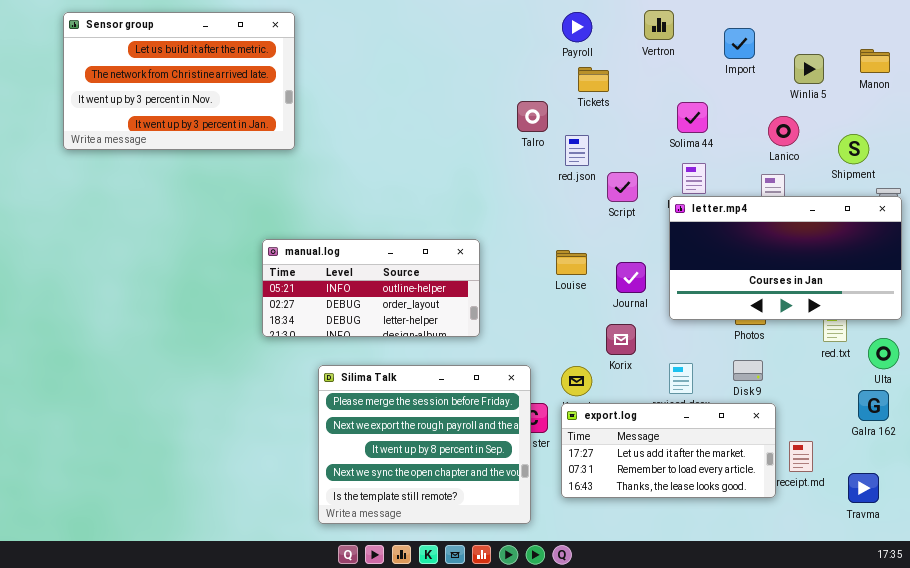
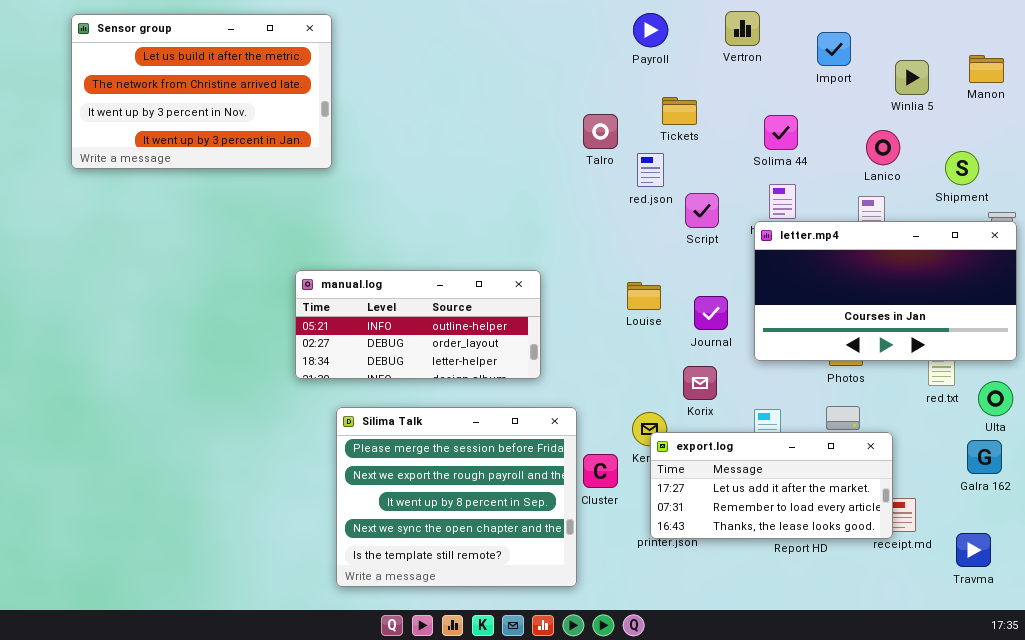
Tickets: [578,67,609,92] -> [662,97,697,125], moved
Silima Talk: [318,365,531,524] -> [336,407,577,587], moved
export.log: [561,403,776,498] -> [650,432,893,539], moved

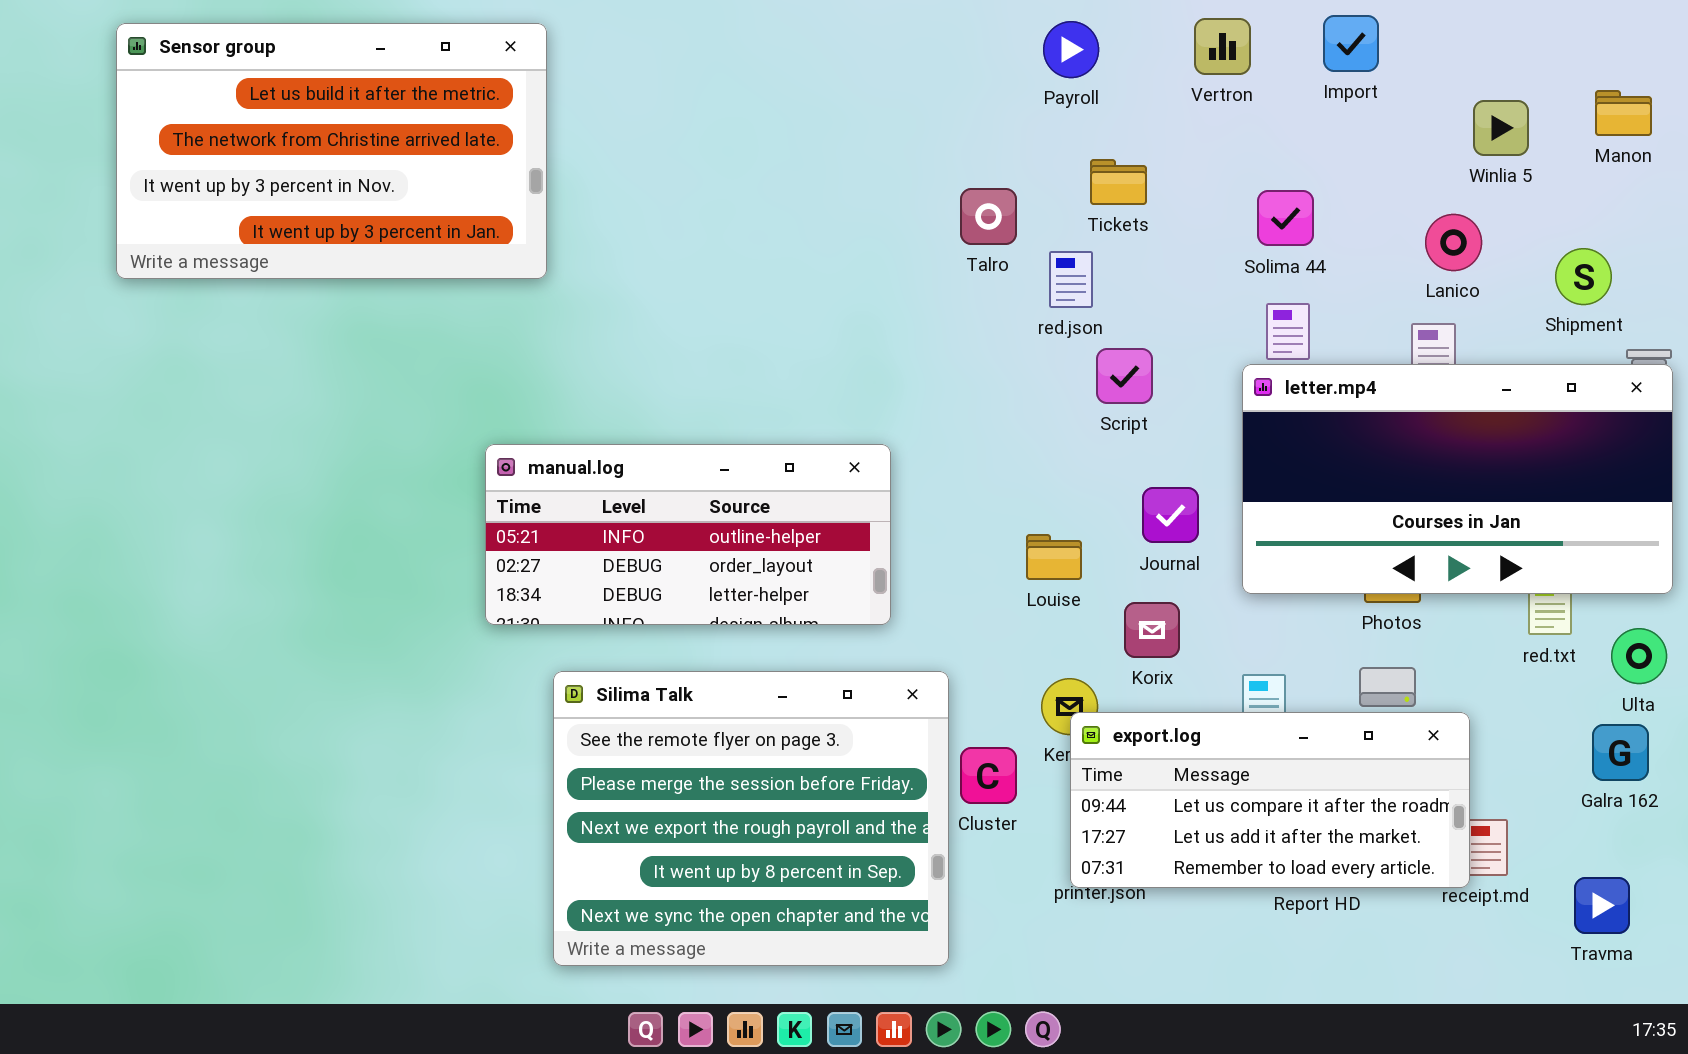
Import: [817,32,851,66] -> [1323,15,1379,72], moved
Script: [685,193,719,228] -> [1096,348,1153,404], moved
Louise: [627,282,661,310] -> [1026,534,1082,580], moved
Silima Talk: [336,407,577,587] -> [553,671,949,966], scrolled up 1 row
export.log: [650,432,893,539] -> [1070,712,1470,888], scrolled up 1 row

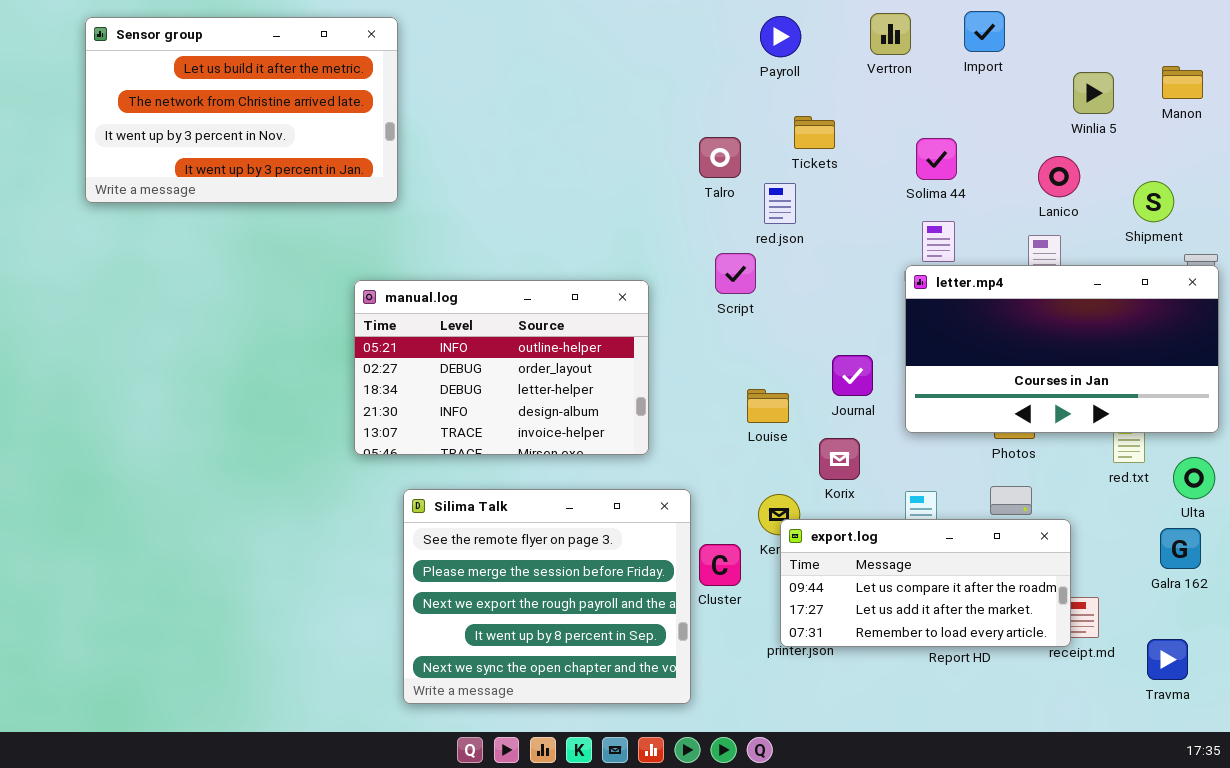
Script: [1096,348,1153,404] -> [715,253,756,294], moved
manual.log: [485,444,891,625] -> [354,280,649,455], resized

